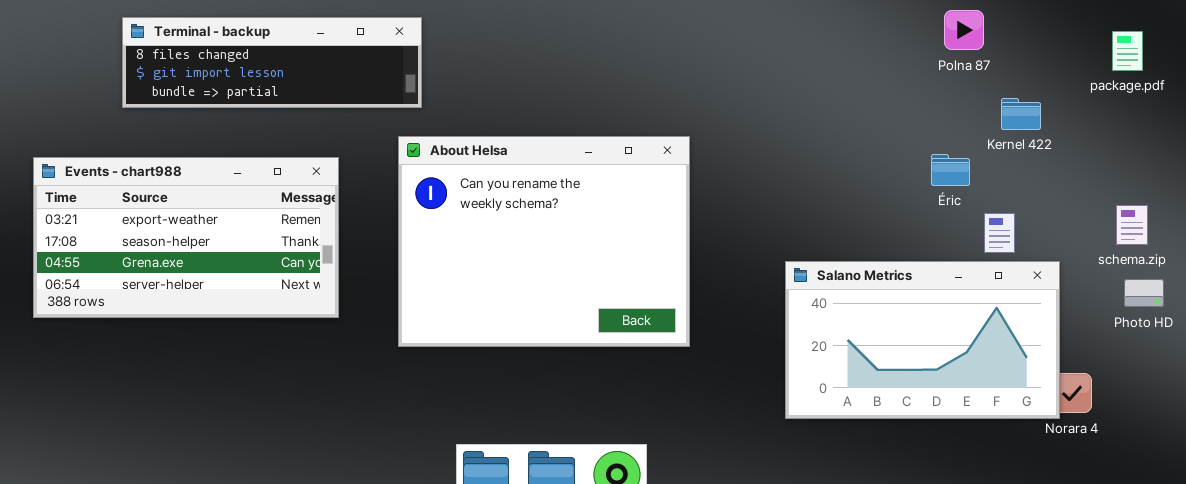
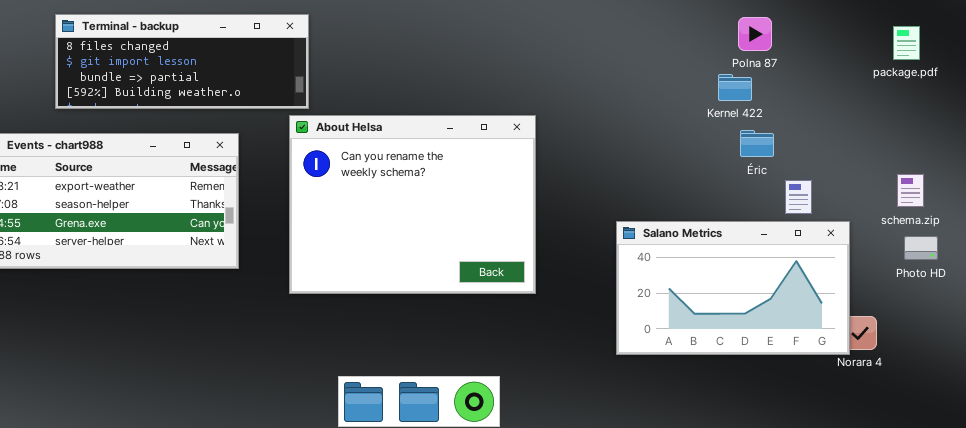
Polna 87: [944,10,984,50] -> [738,17,772,51], moved
Terminal - backup: [122,17,422,108] -> [55,14,309,109], resized
Kernel 422: [1001,98,1041,130] -> [718,74,752,101], moved

